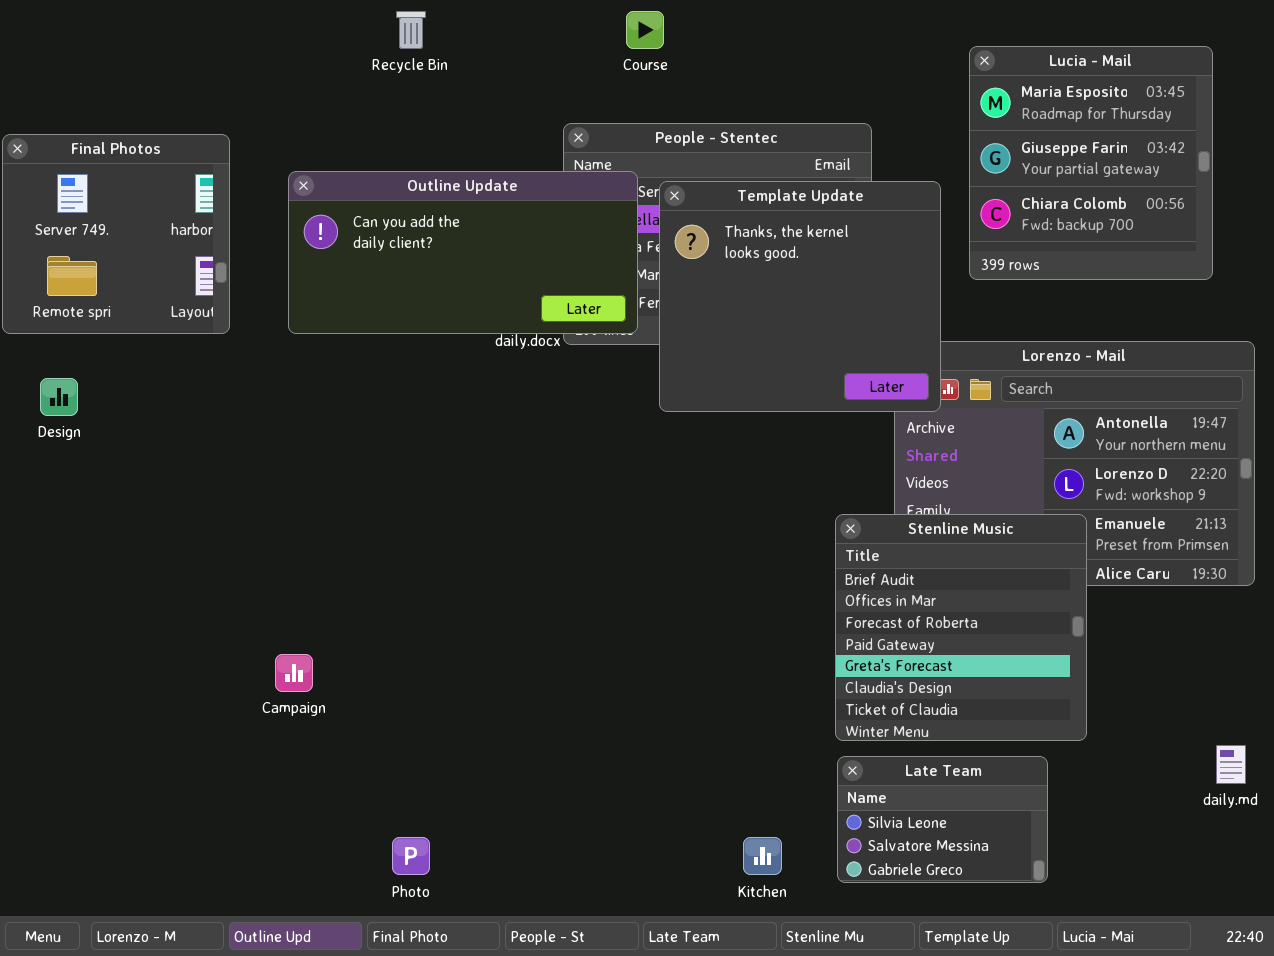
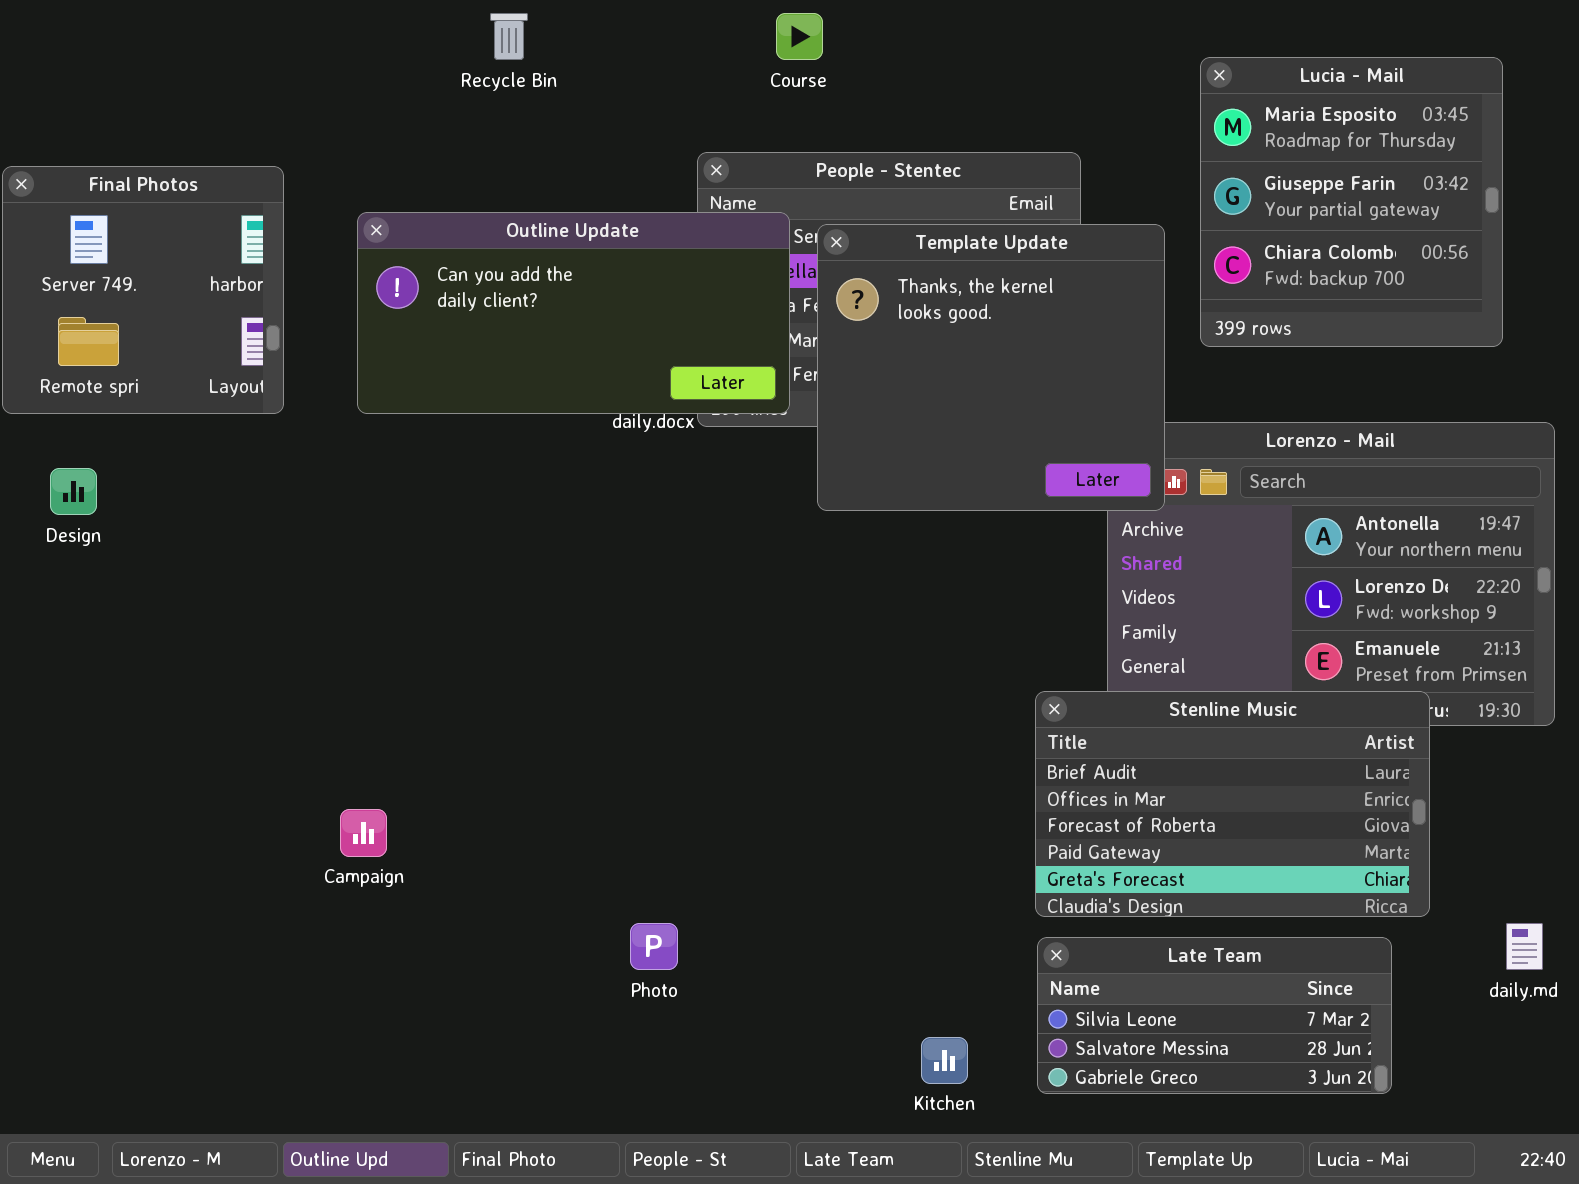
Stenline Music: [835,514,1087,741] -> [1035,691,1430,917], resized
Late Team: [837,756,1048,883] -> [1037,937,1392,1094], resized
Photo: [392,837,430,875] -> [630,923,678,970], moved

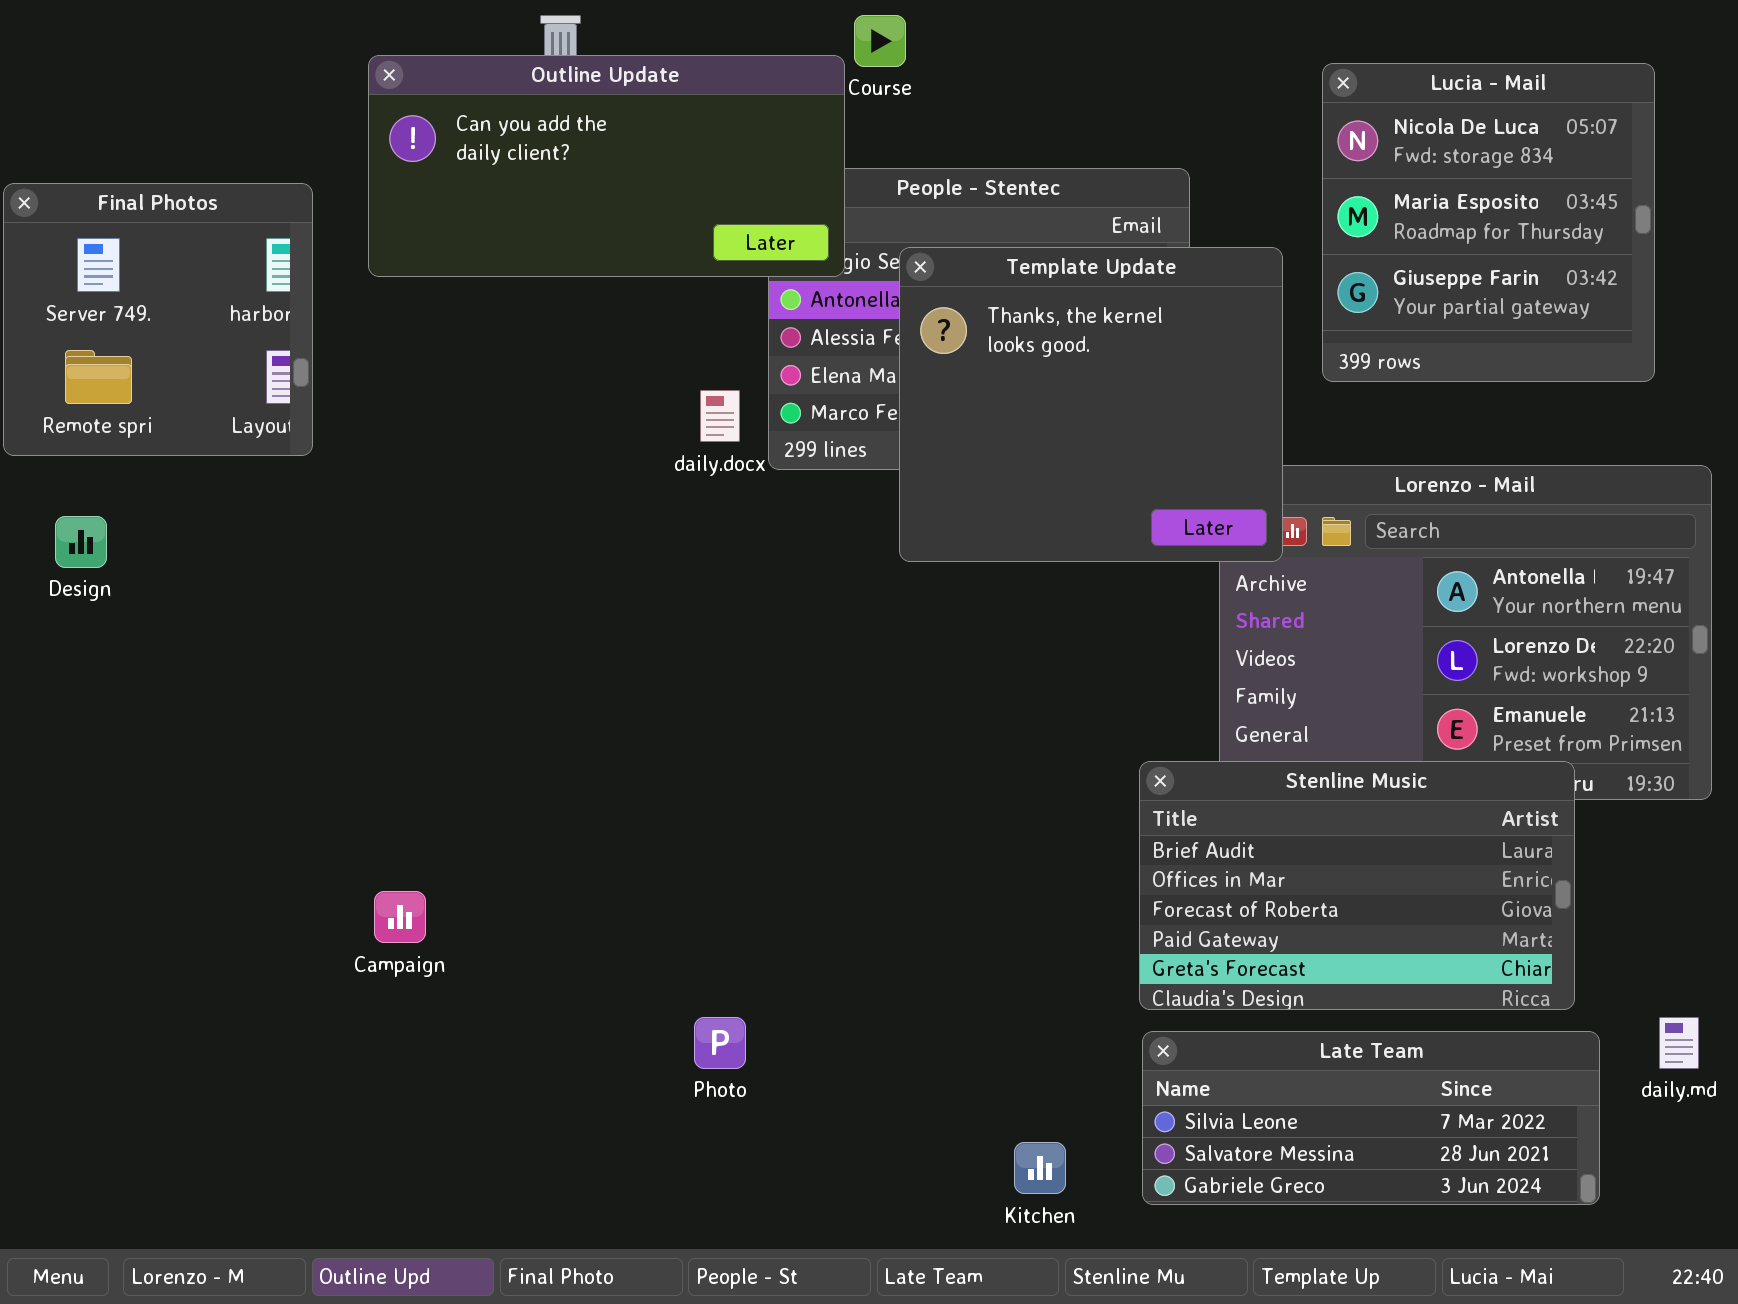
Lucia - Mail: [1200,57,1503,347] -> [1322,63,1655,382], scrolled up 1 row
Outline Update: [357,212,790,414] -> [368,55,845,277], moved
Late Team: [1037,937,1392,1094] -> [1142,1031,1600,1205], resized

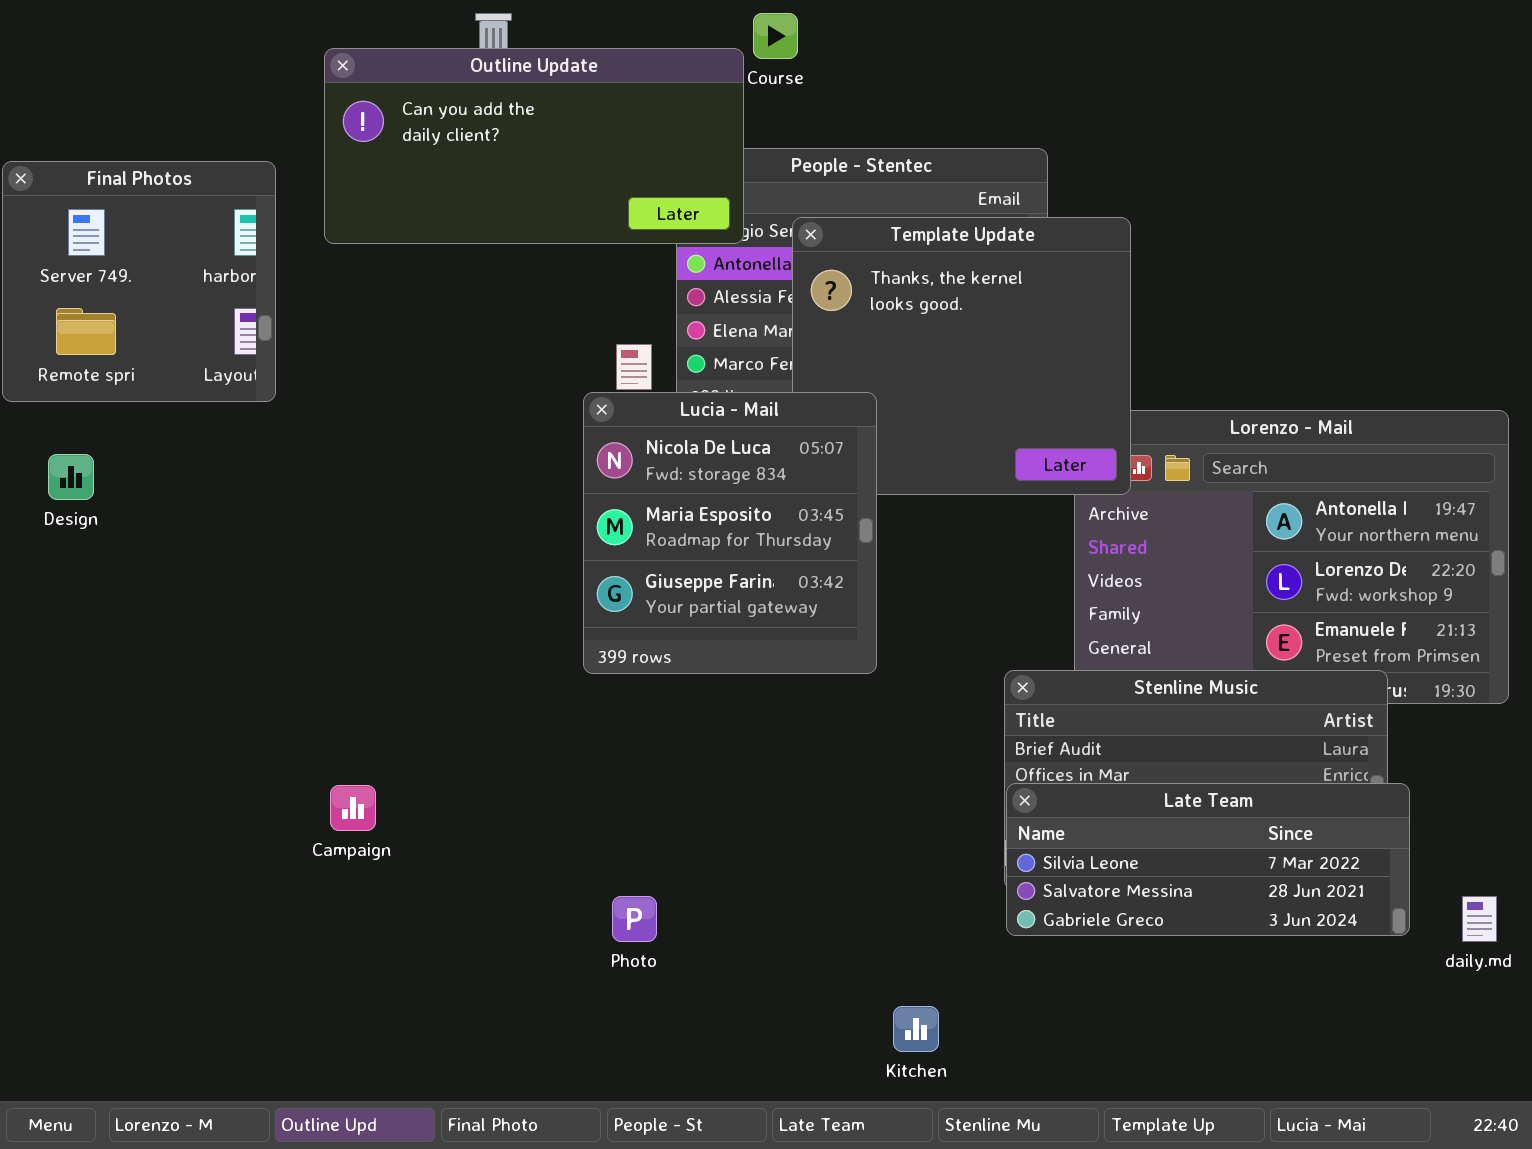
Lucia - Mail: [1322,63,1655,382] -> [583,392,877,674], moved
Late Team: [1142,1031,1600,1205] -> [1006,783,1410,936], moved

